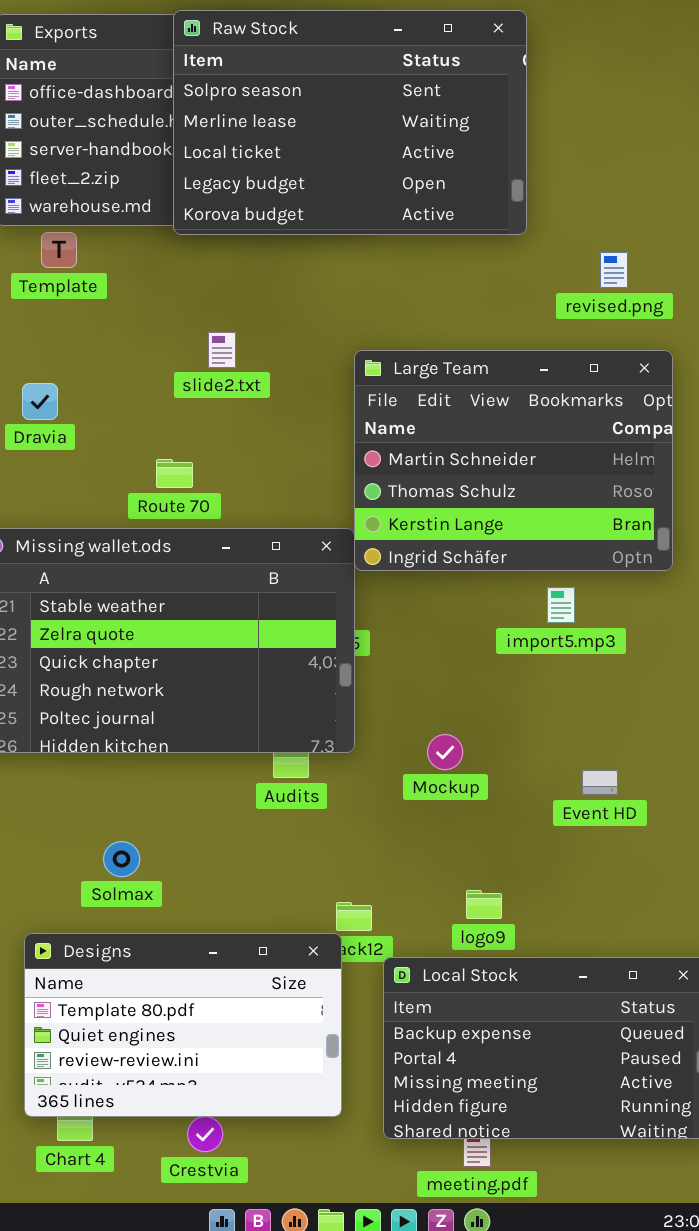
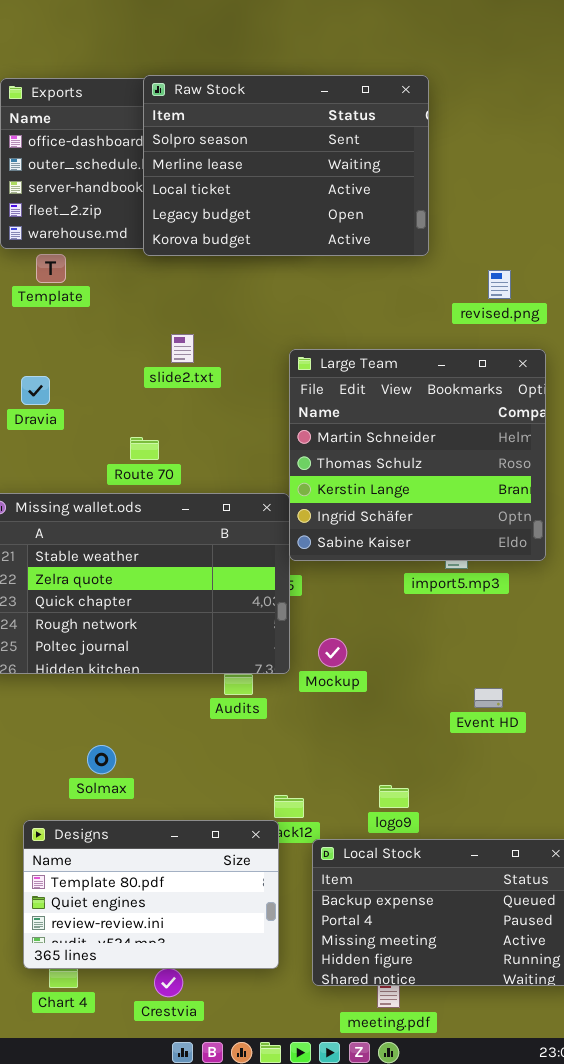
Large Team: [354,350,673,571] -> [289,349,546,561], resized
Mockup: [427,734,463,770] -> [318,638,347,667], moved

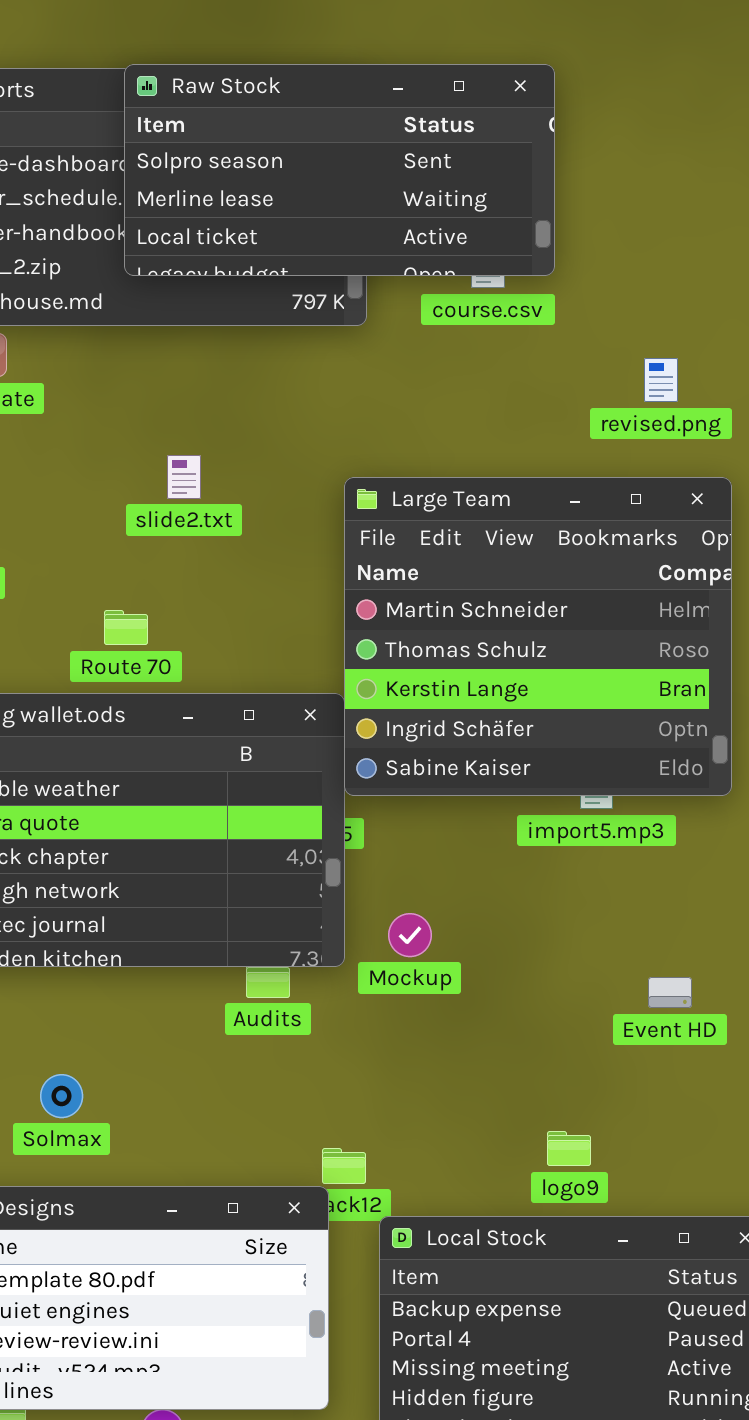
Raw Stock: [143,75,429,256] -> [124,64,555,276], resized
Event HD: [474,688,503,708] -> [648,977,692,1008], moved
logo9: [379,785,409,808] -> [547,1131,591,1166], moved

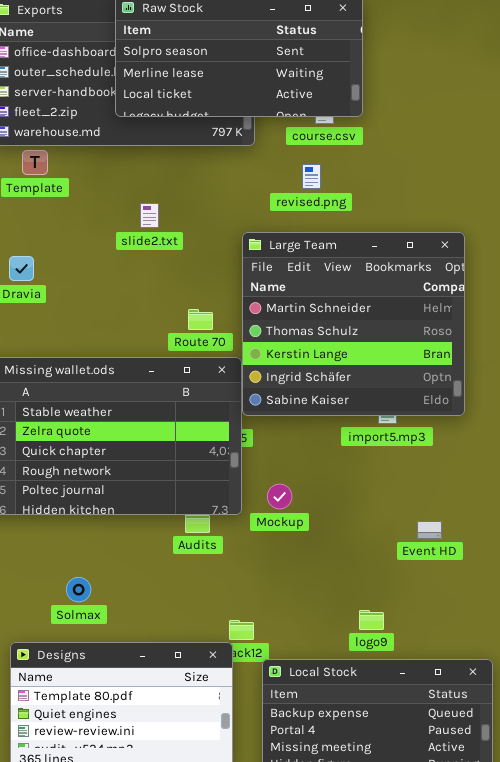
revised.png: [644,358,678,402] -> [302,164,321,189], moved
slide2.txt: [167,455,201,499] -> [140,203,159,228], moved
Route 70: [104,610,148,645] -> [188,309,213,330], moved

